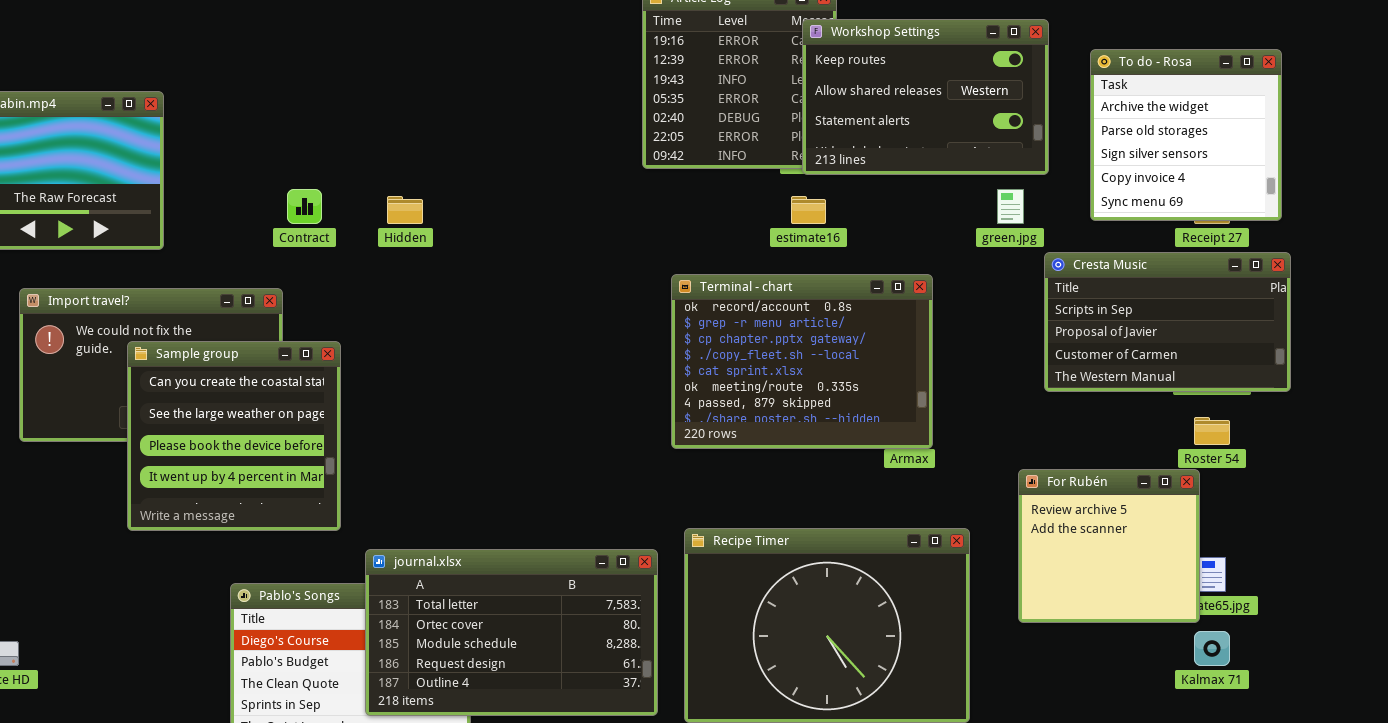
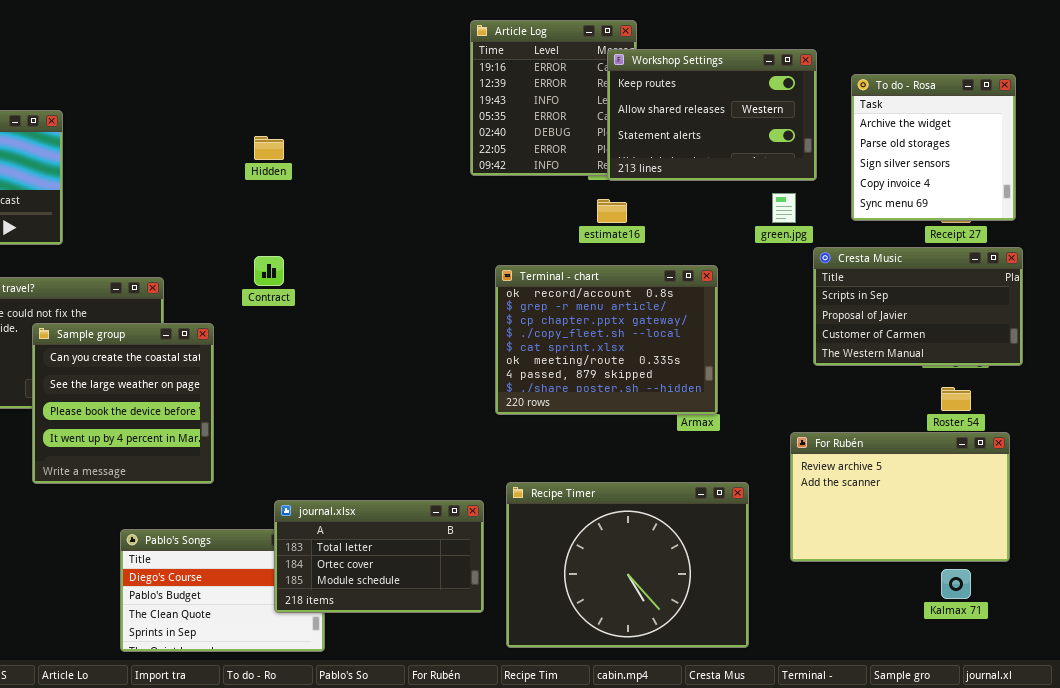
Contract: [287,189,322,224] -> [254,256,284,286], moved
Hidden: [387,196,423,224] -> [254,136,284,160], moved
For Rubén: [1018,469,1200,623] -> [790,432,1010,562], resized
journal.xlsx: [365,549,658,716] -> [274,500,484,613], resized

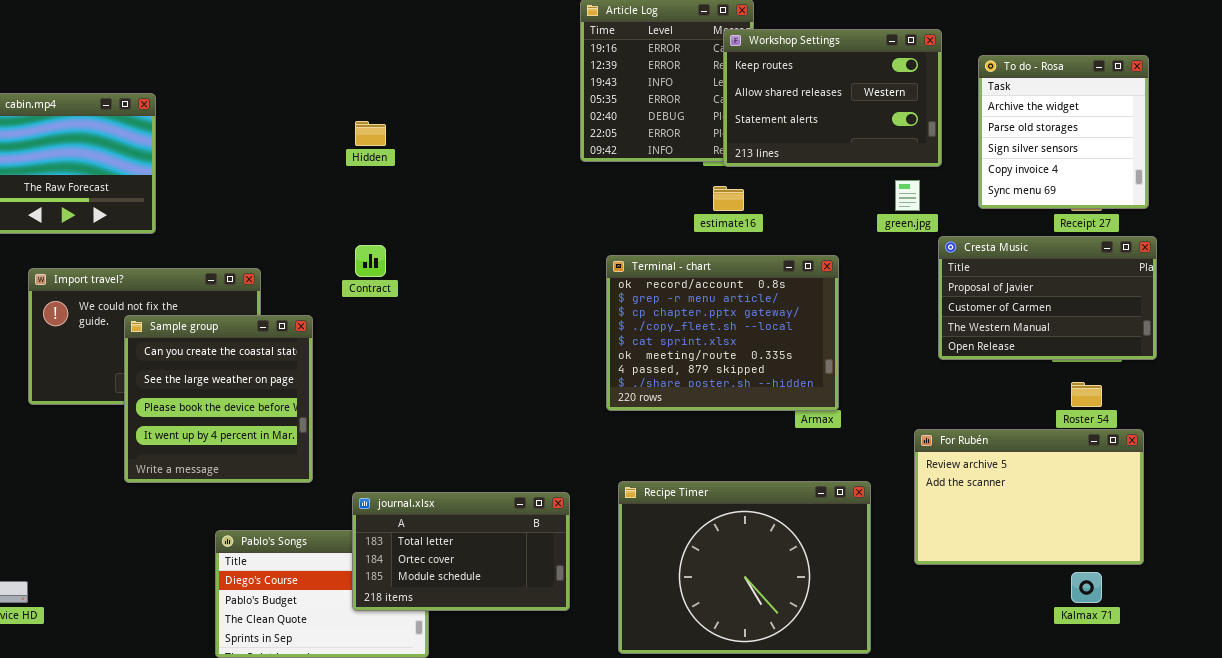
Cresta Music: [813,247,1023,366] -> [938,236,1157,360], scrolled down 1 row
journal.xlsx: [274,500,484,613] -> [352,492,570,611], moved

